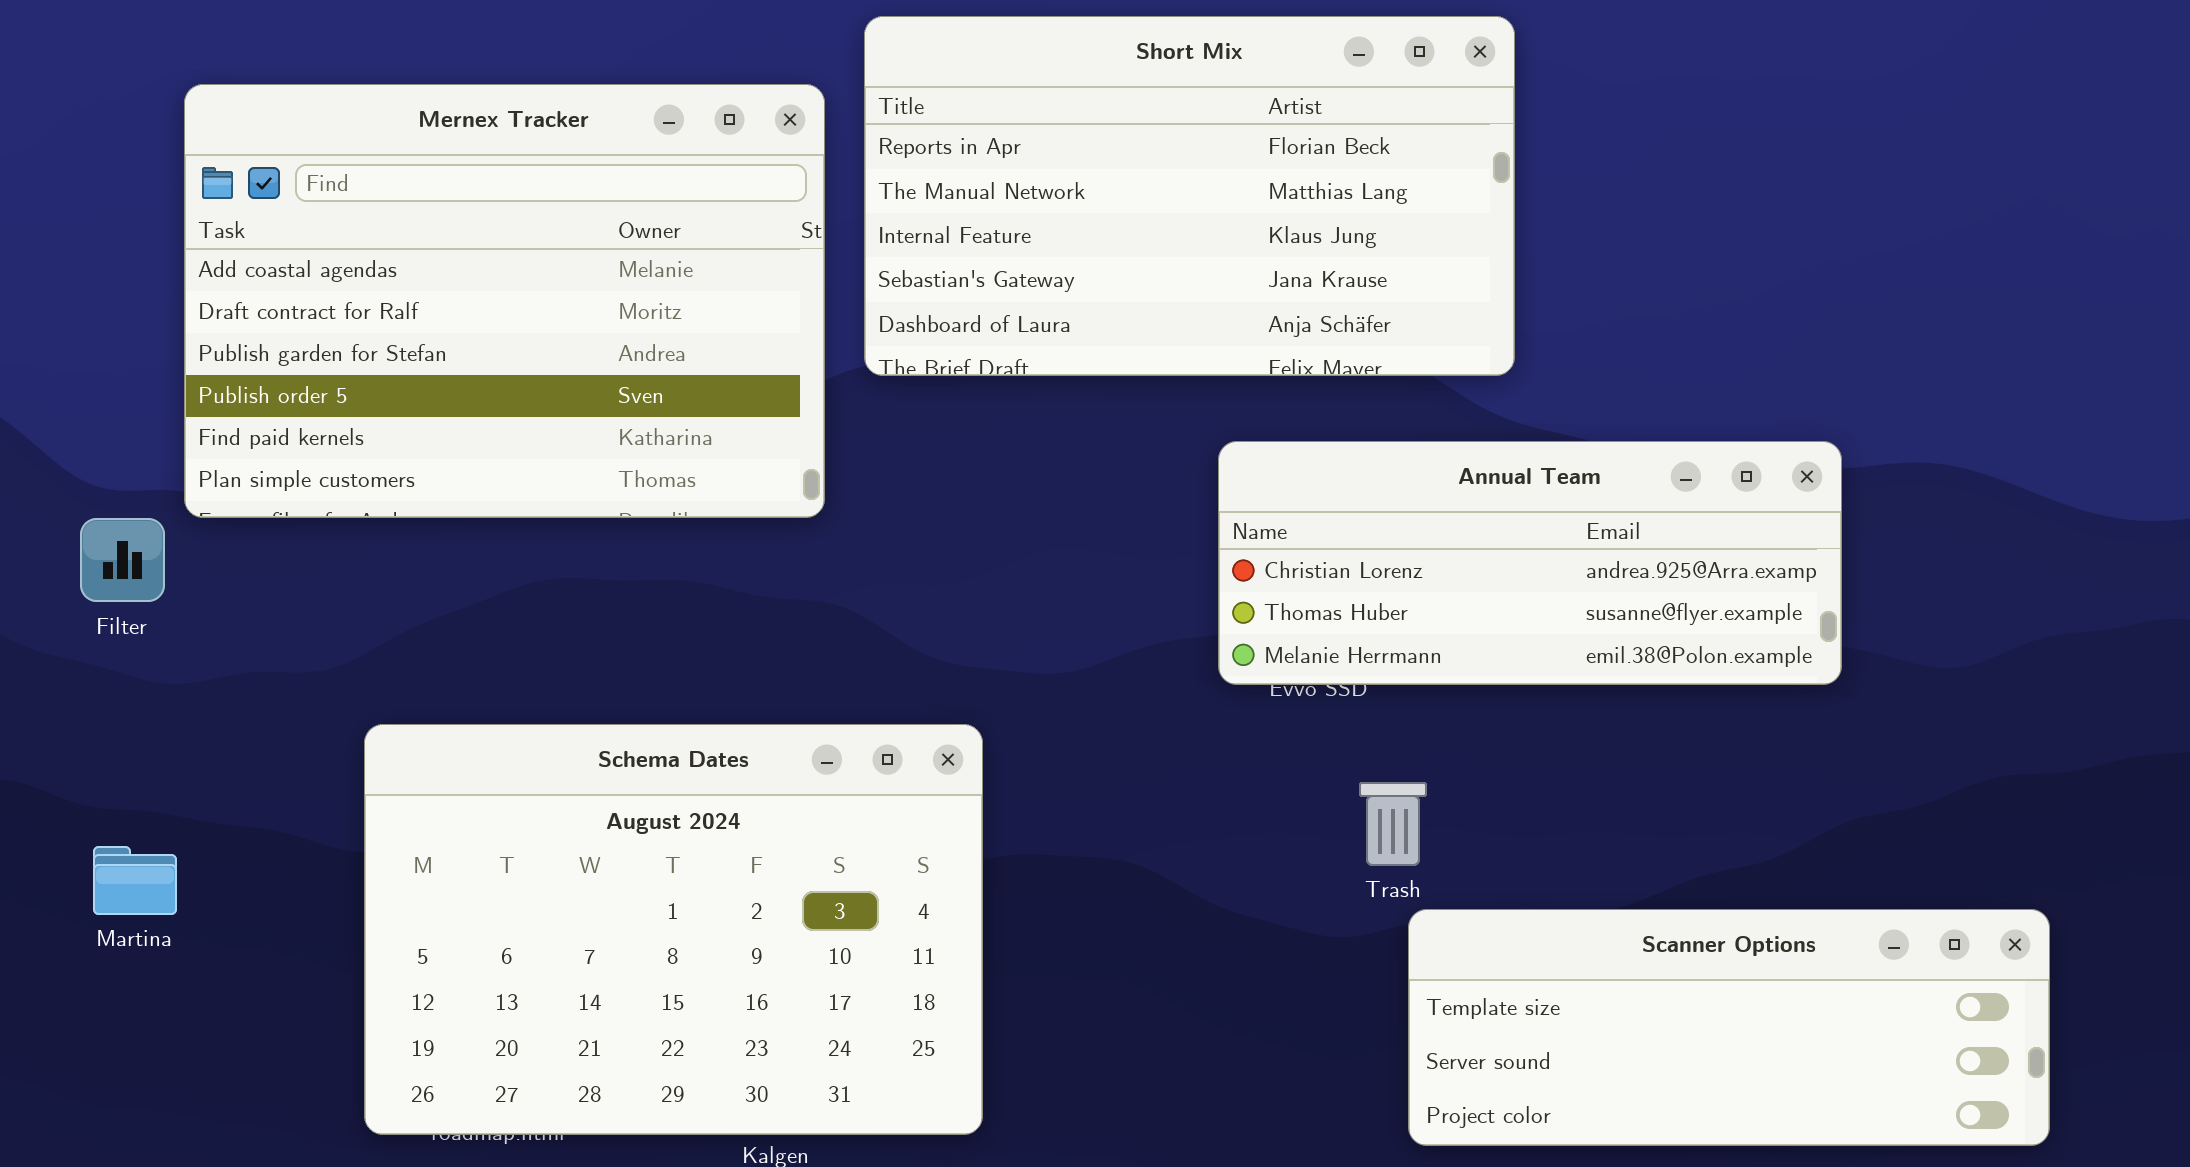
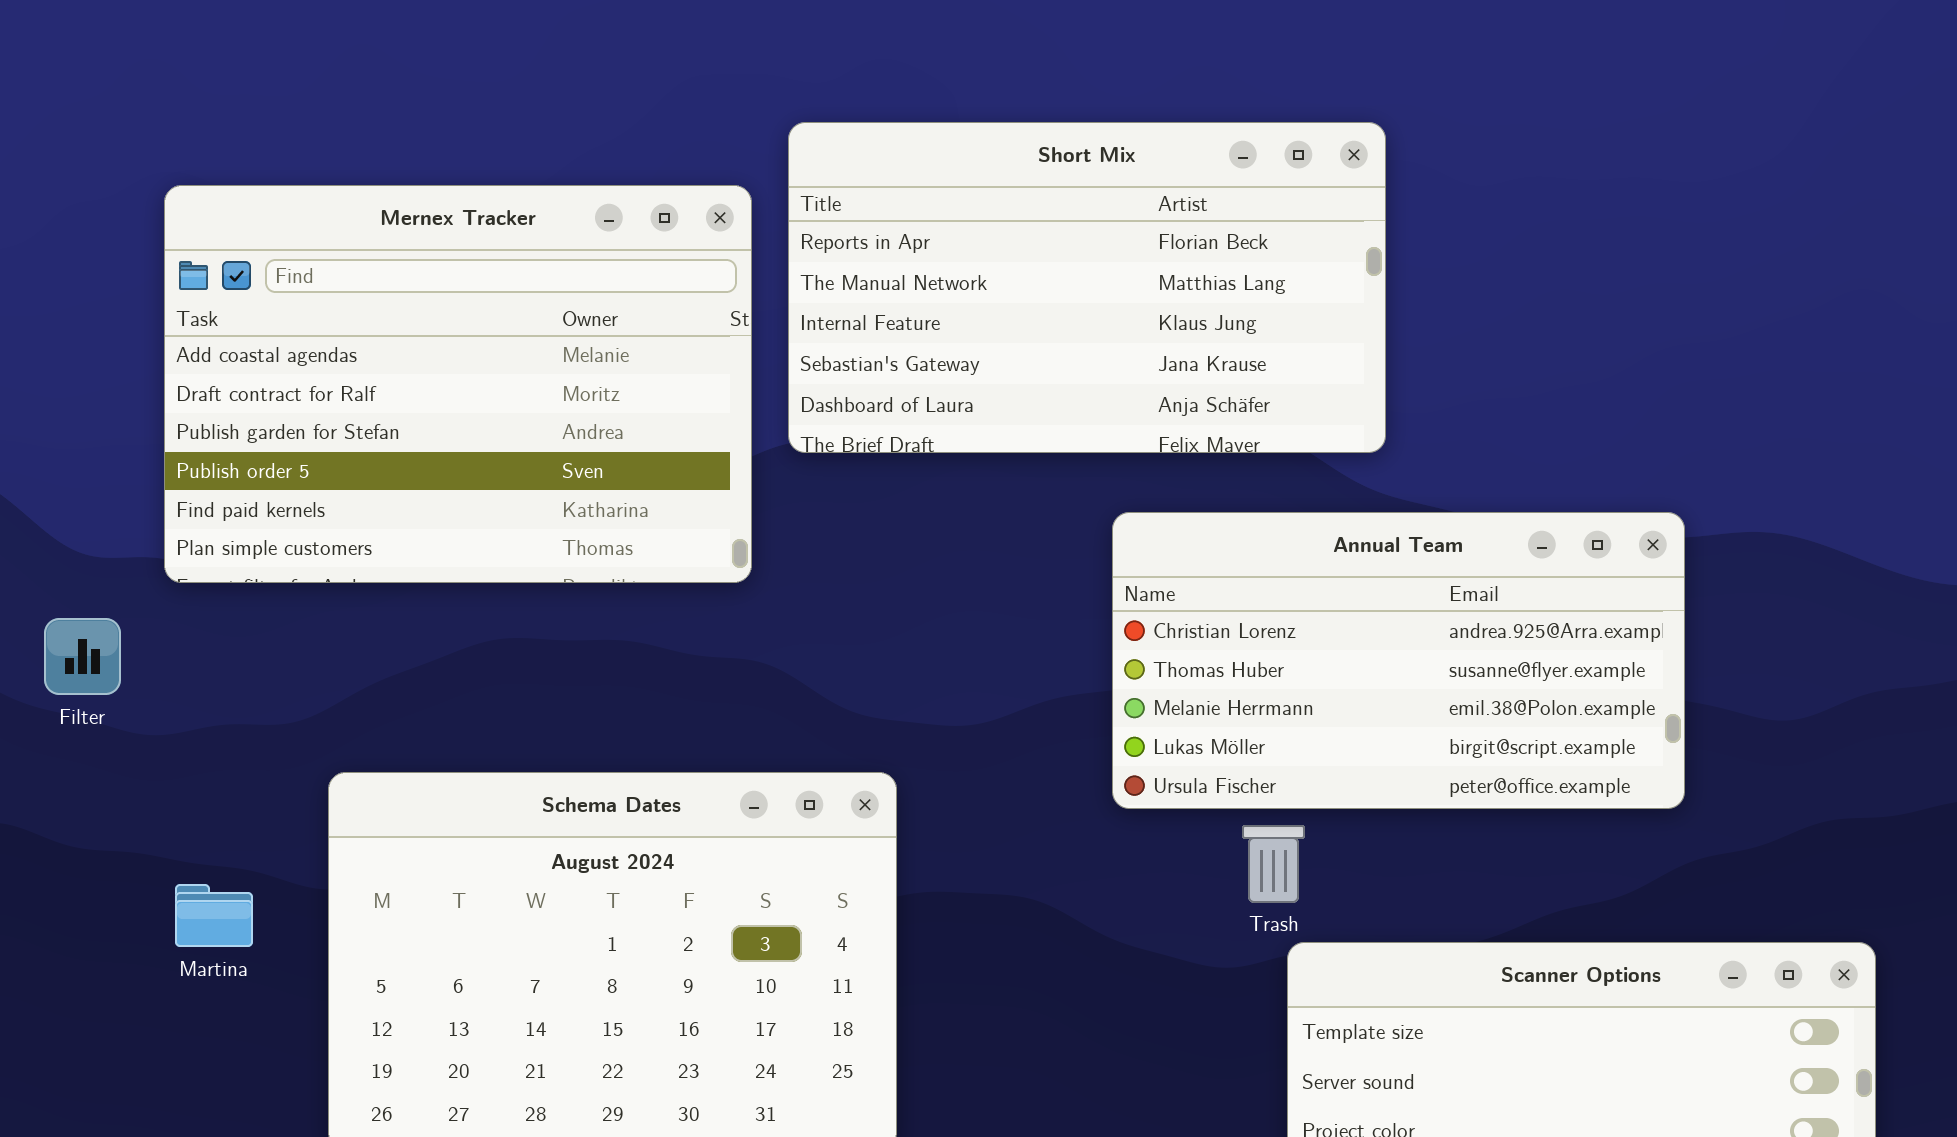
Annual Team: [1218,441,1842,685] -> [1112,512,1685,809], resized
Filter: [80,518,165,602] -> [44,618,121,695], moved
Martina: [93,846,177,915] -> [175,884,253,947], moved

